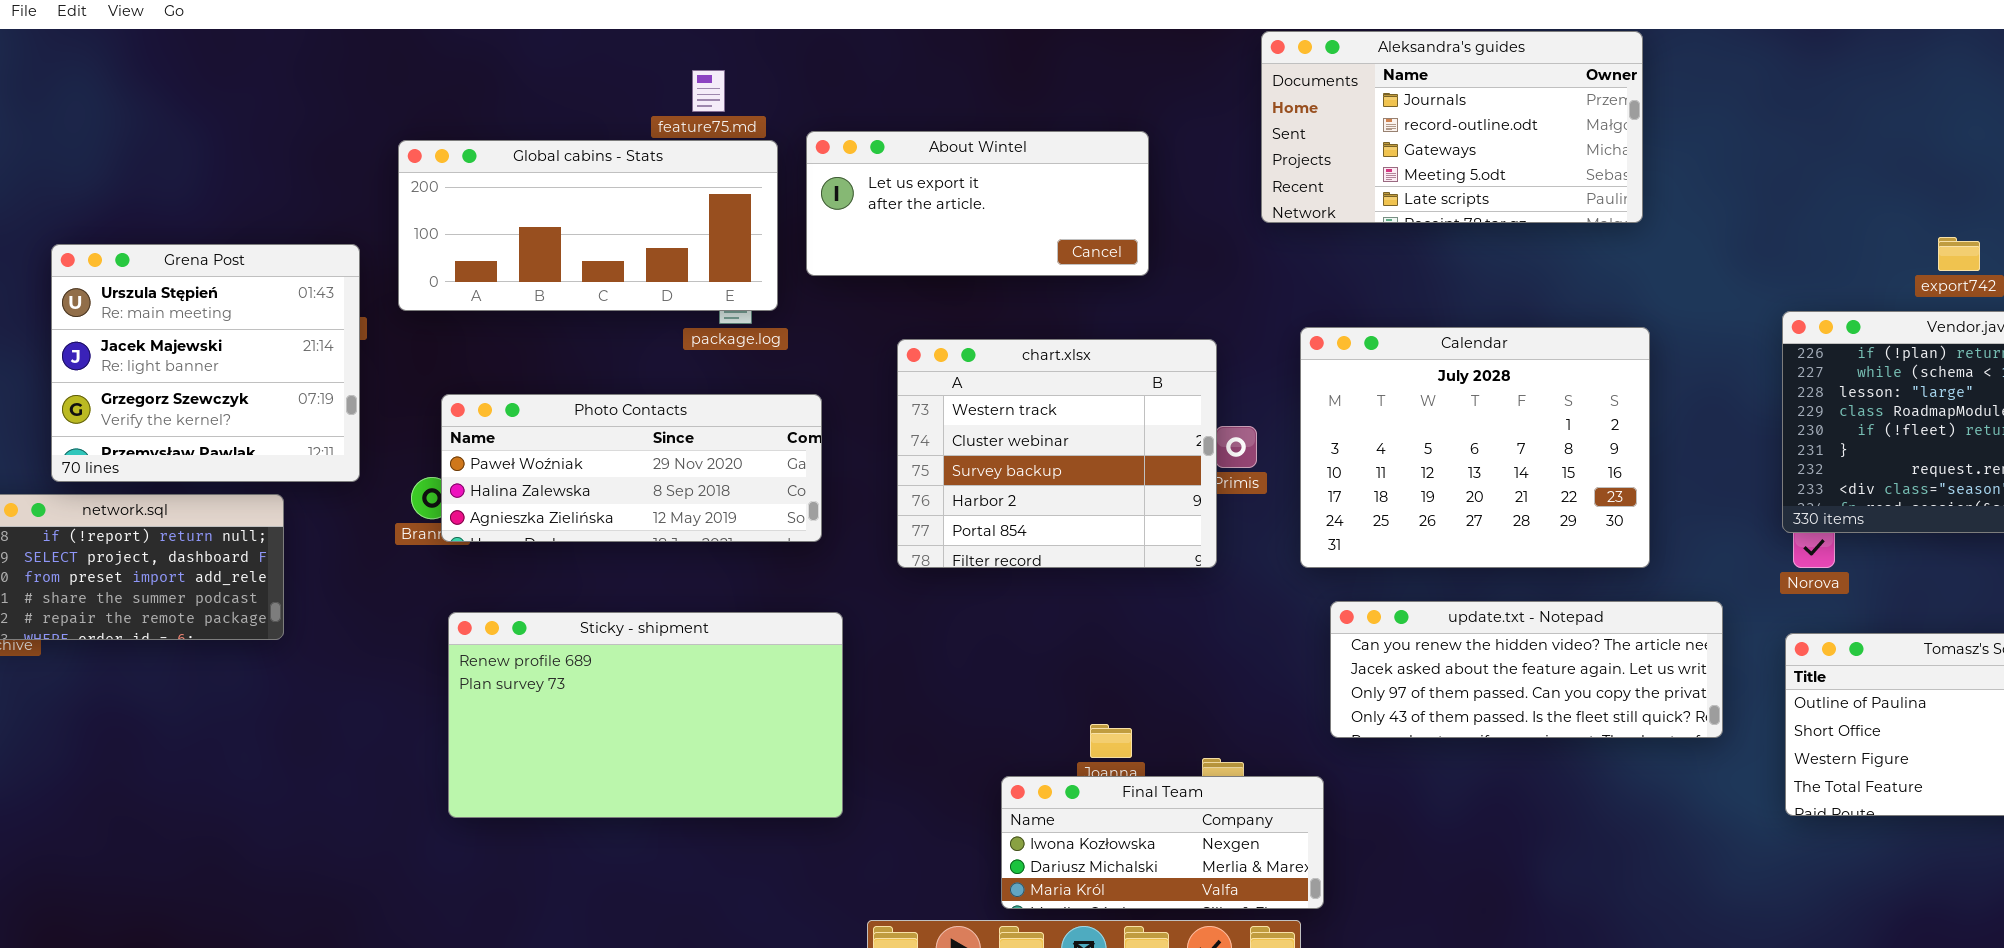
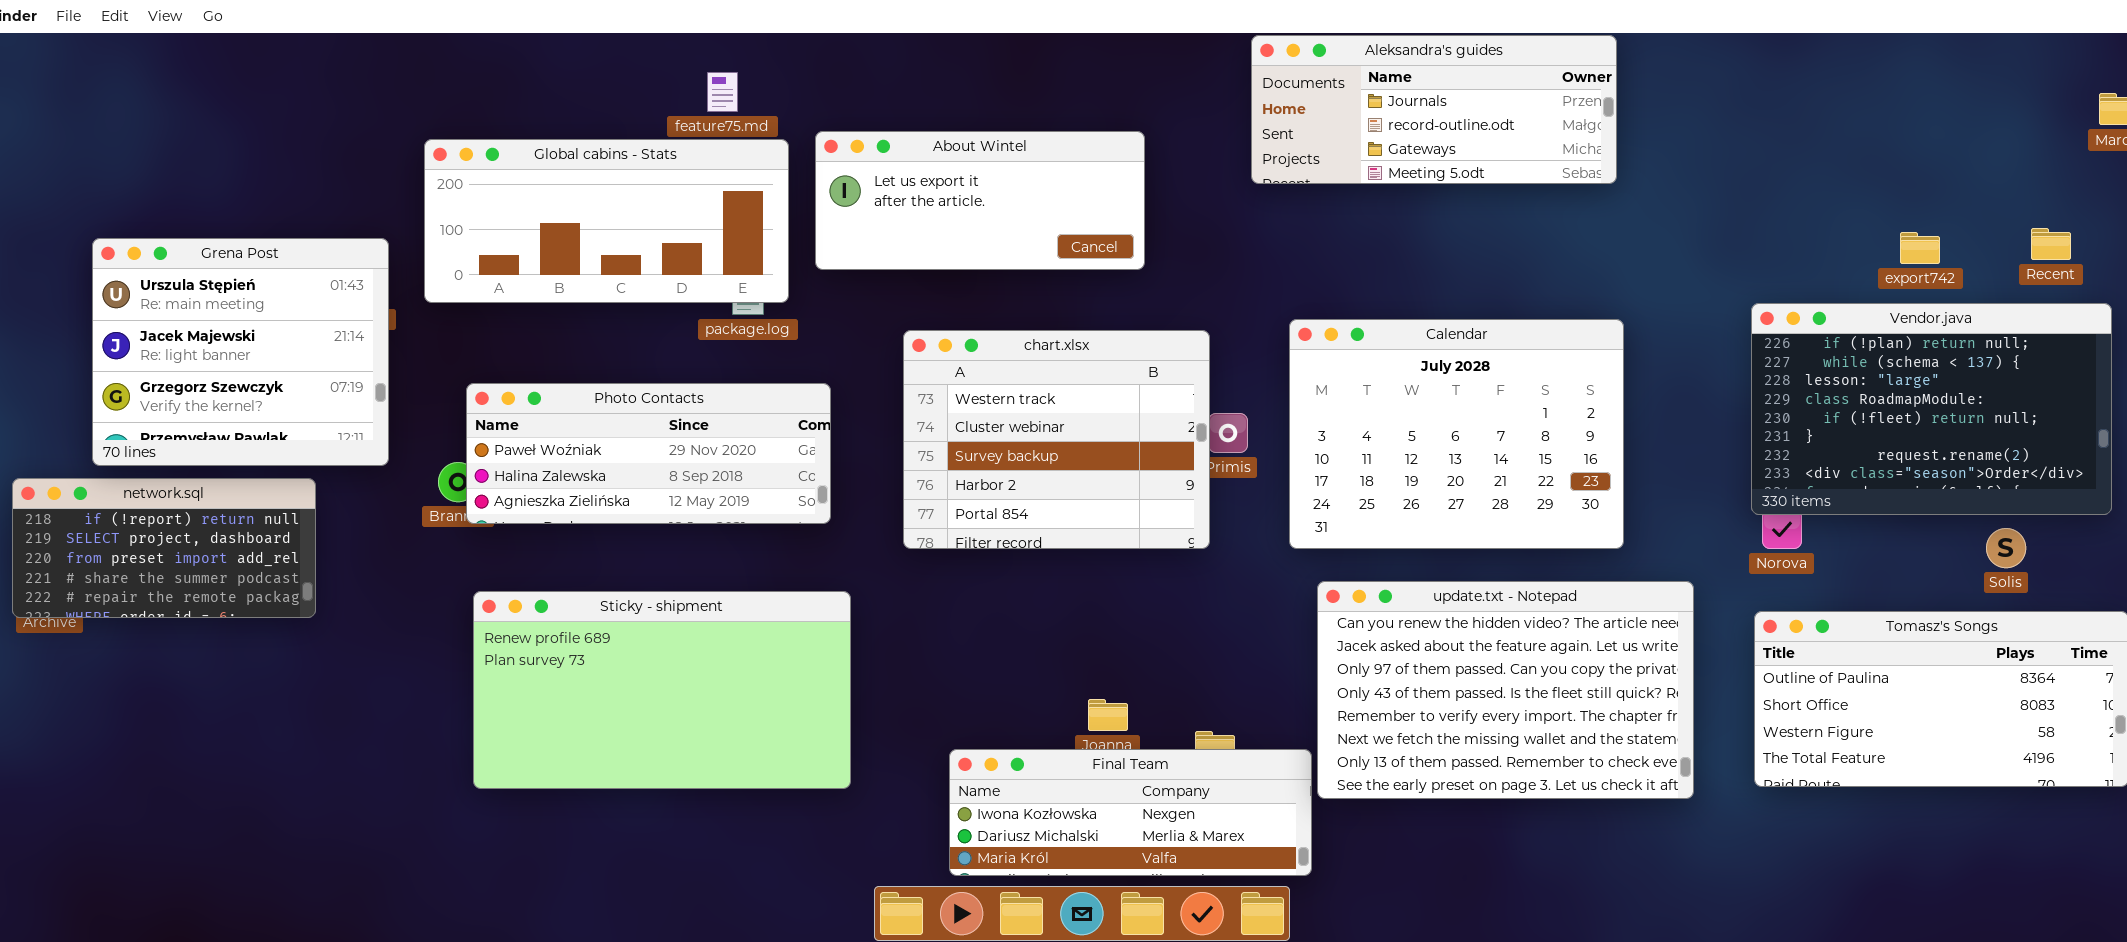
Aleksandra's guides: [1261,31,1643,223] -> [1251,35,1617,184], resized
update.txt - Notepad: [1330,601,1723,738] -> [1317,581,1694,799], resized
Final Team: [1001,776,1324,909] -> [949,749,1312,876], resized

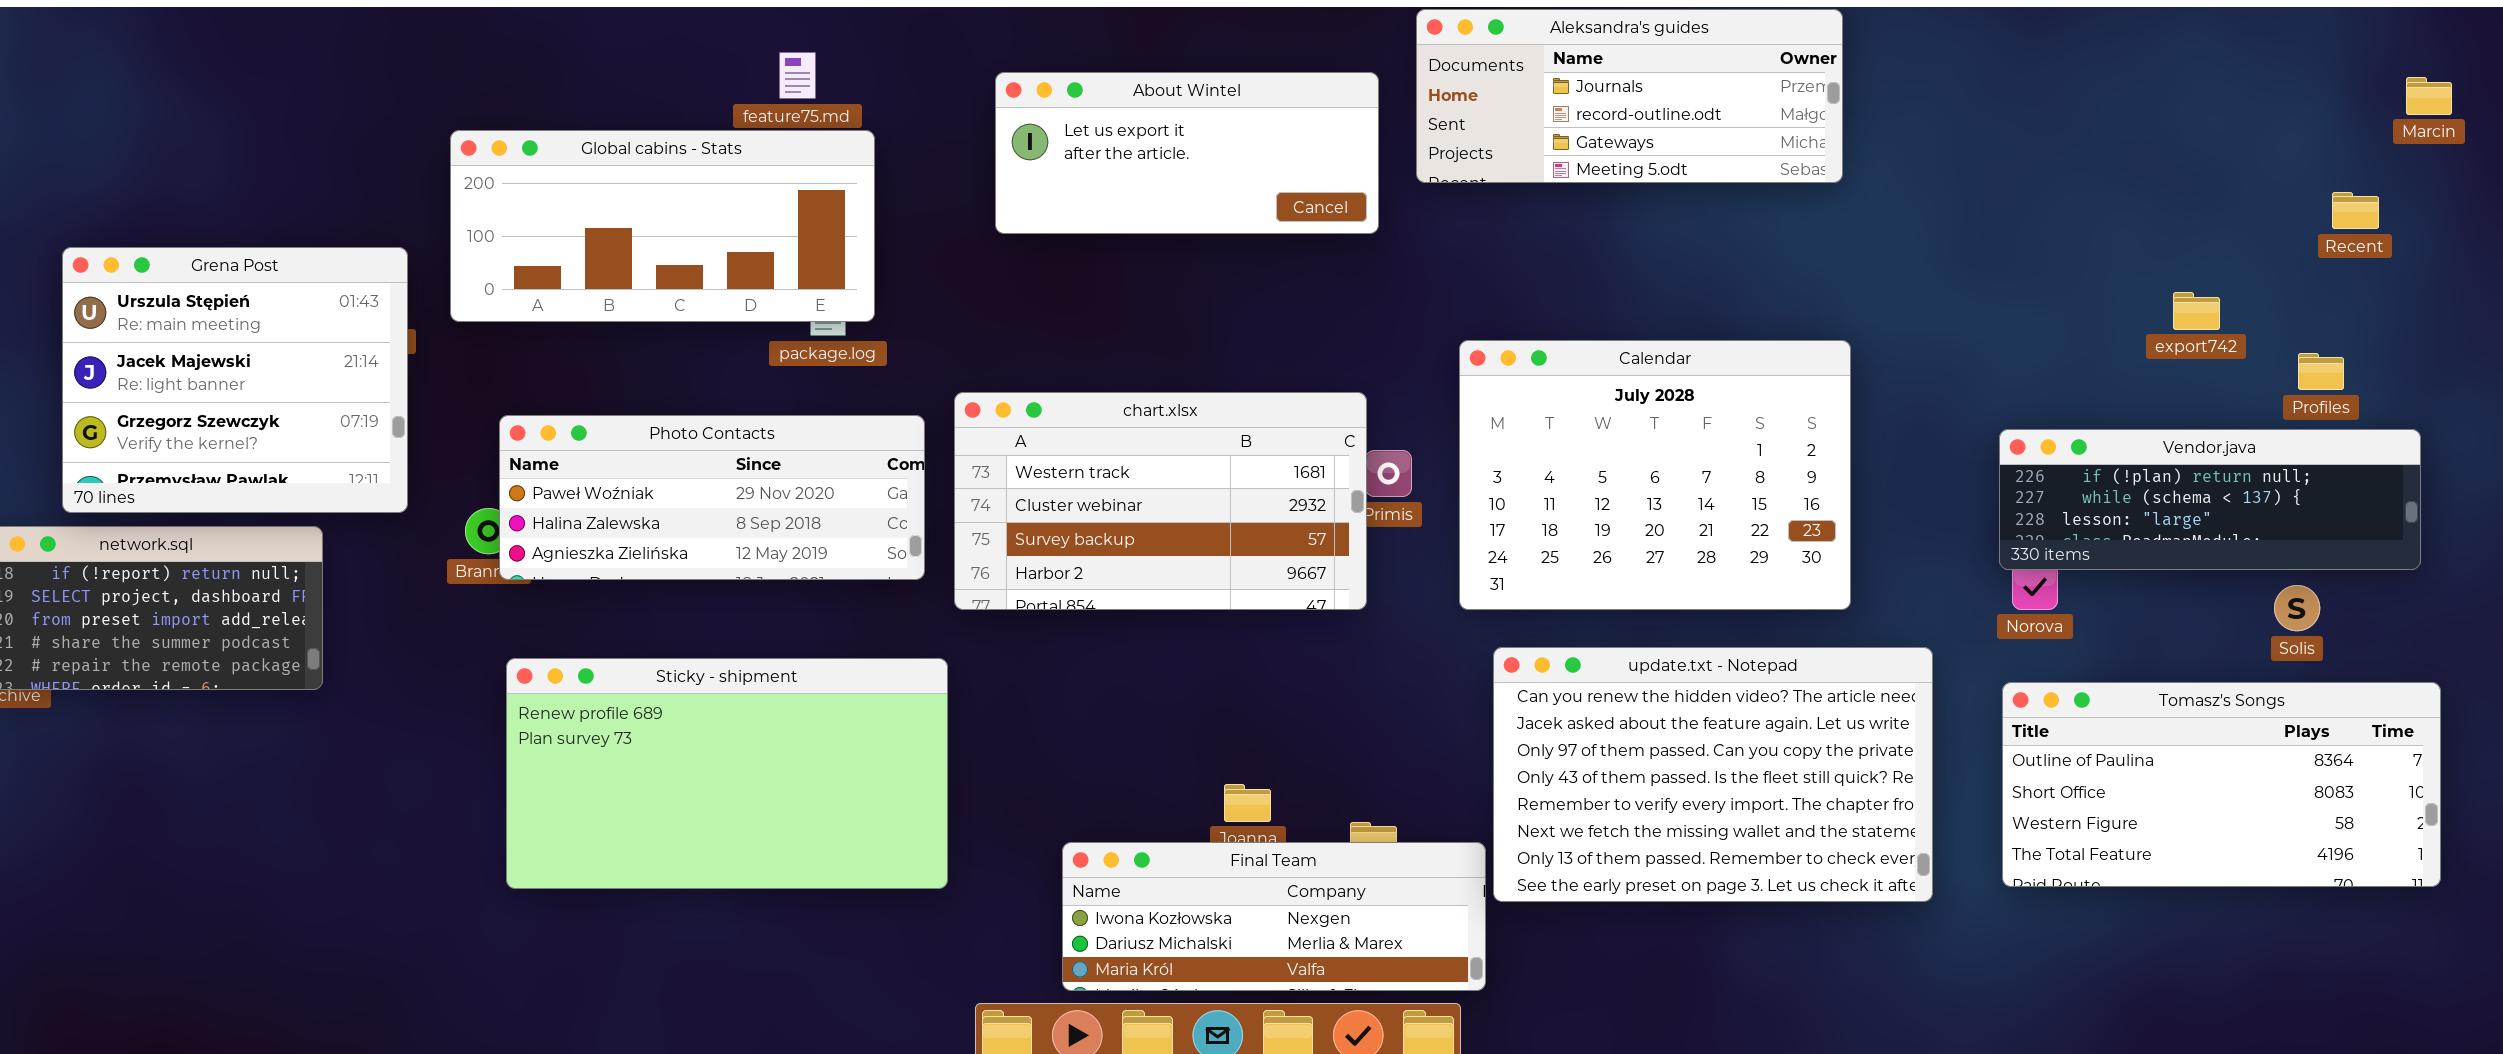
About Wintel: [815,131,1145,270] -> [995,72,1379,234], moved
Recent: [2031,228,2071,260] -> [2332,192,2379,229], moved
export742: [1900,232,1940,264] -> [2173,292,2220,330], moved
Vendor.java: [1751,303,2112,515] -> [1999,429,2421,570], resized
chart.xlsx: [903,330,1210,549] -> [954,392,1367,610], resized

